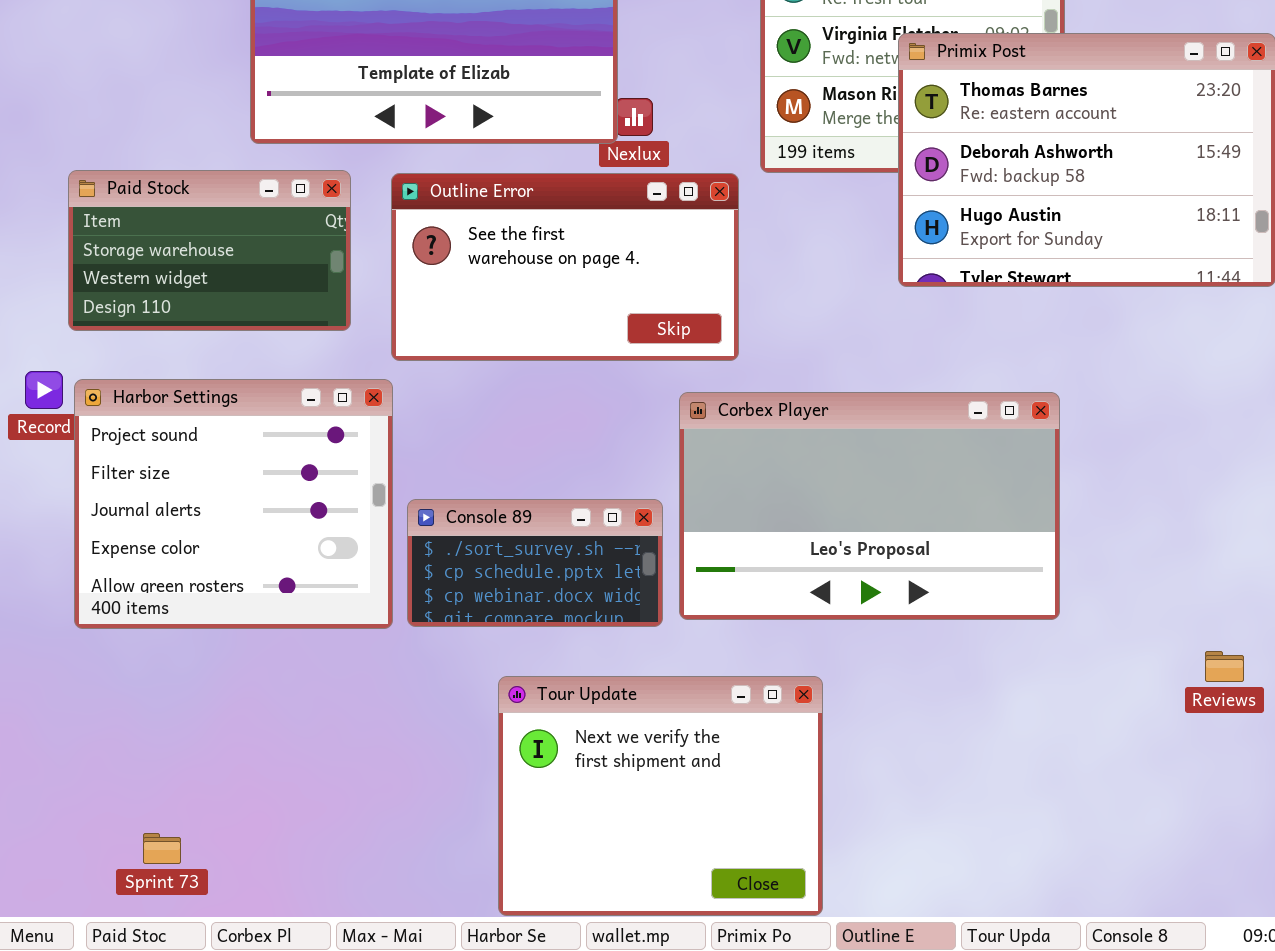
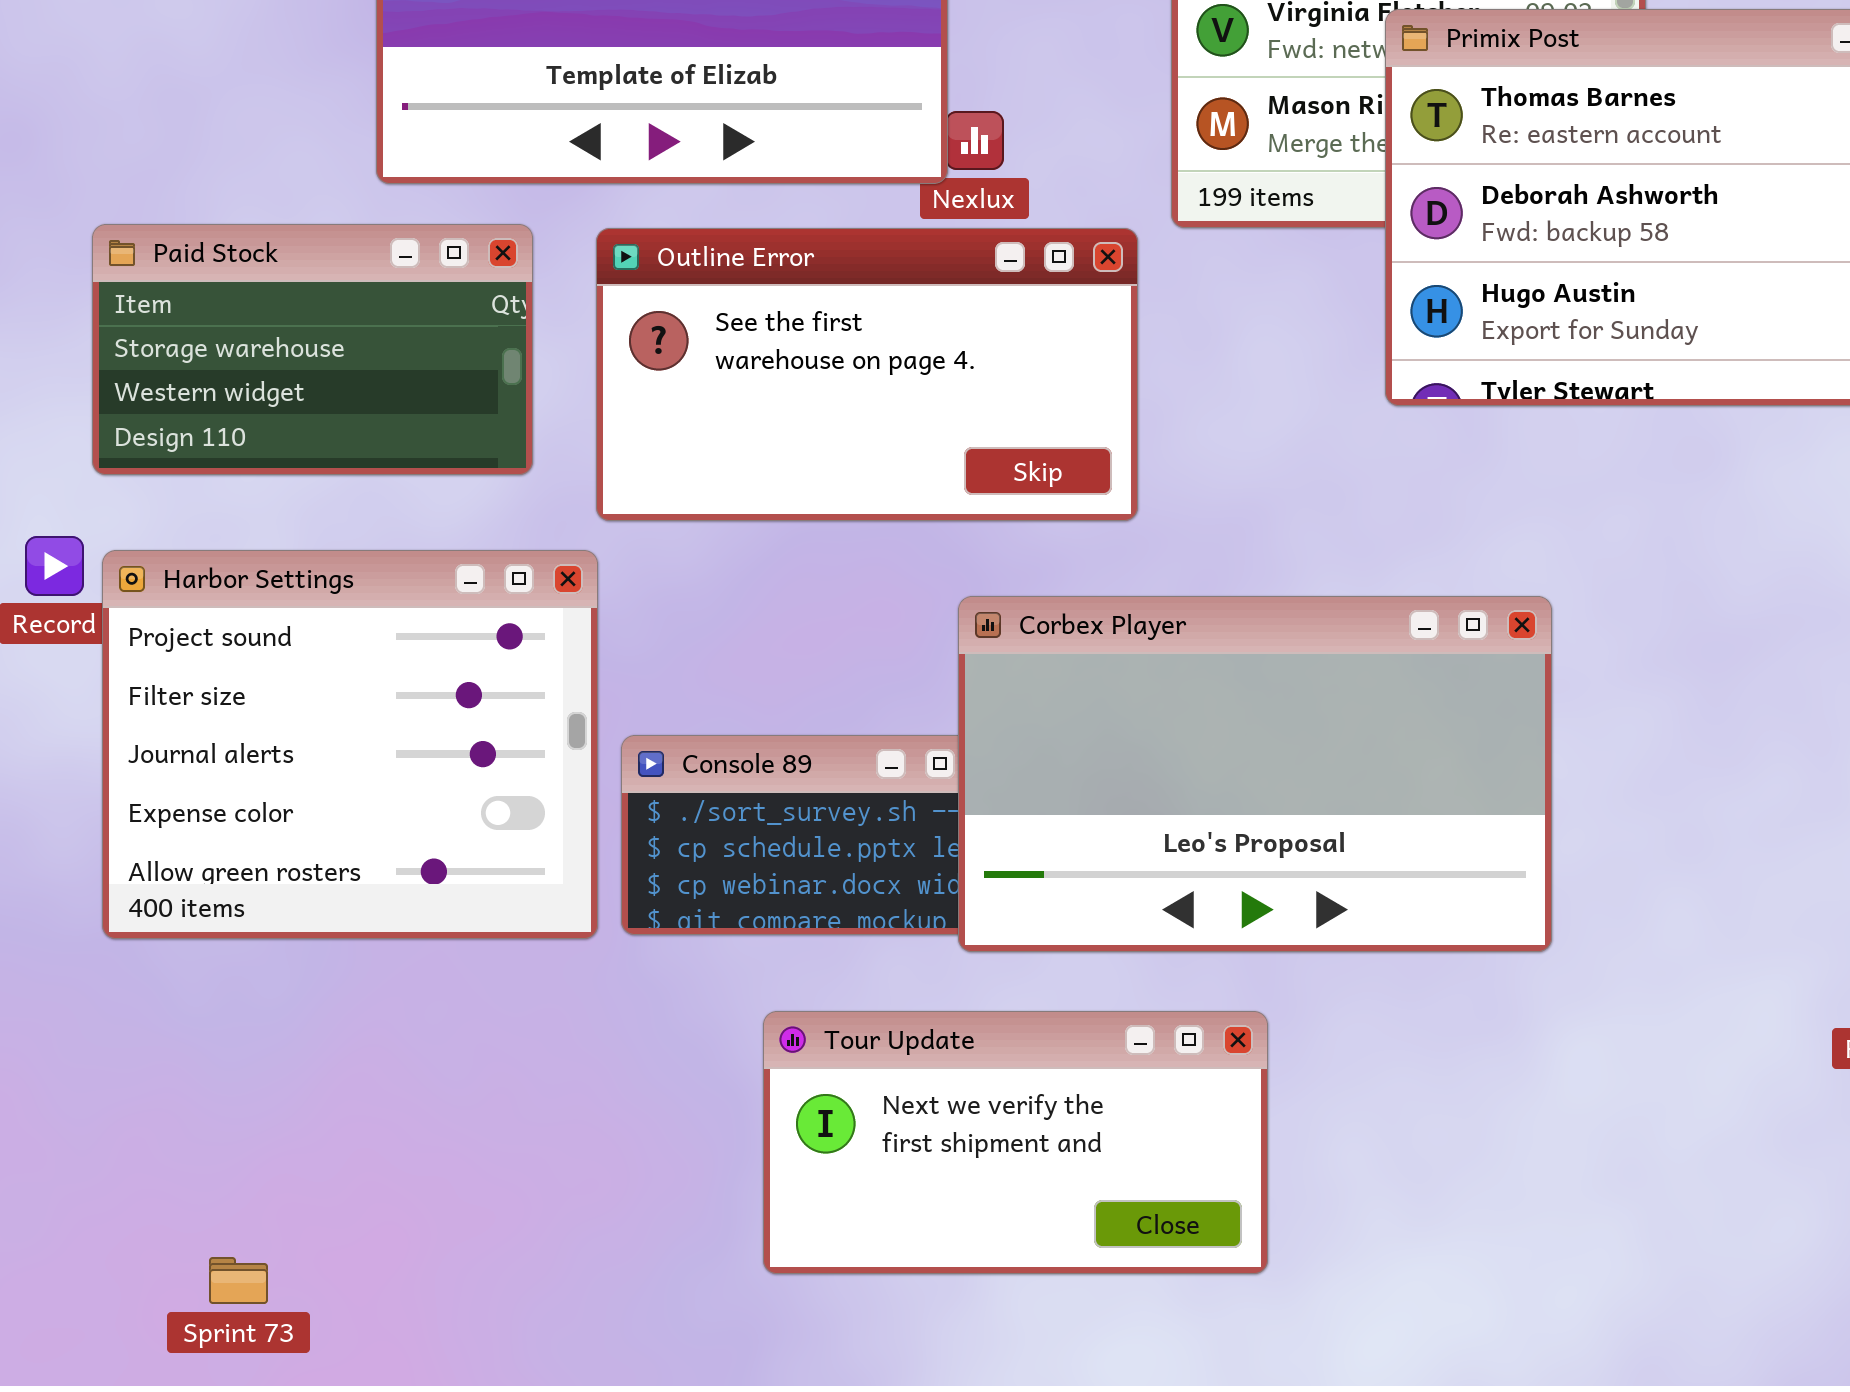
Corbex Player: [679,392,1060,620] -> [958,596,1552,952], moved
Tour Update: [498,676,823,916] -> [763,1011,1268,1274], resized

